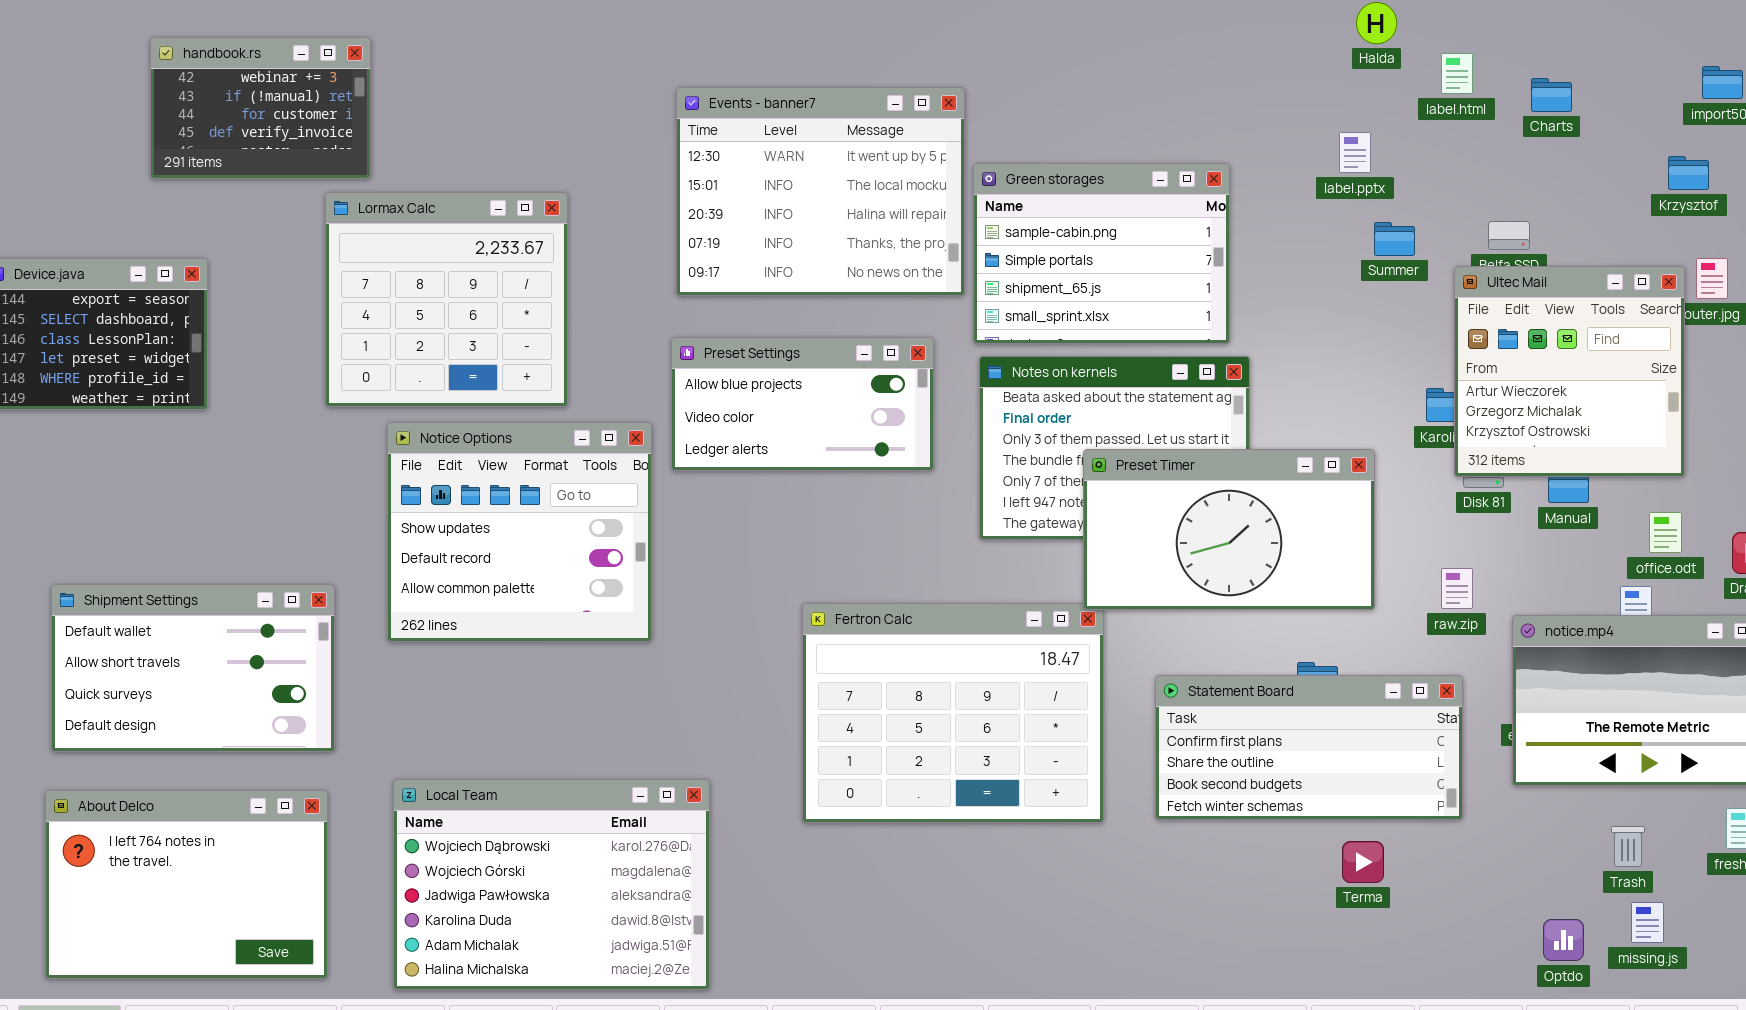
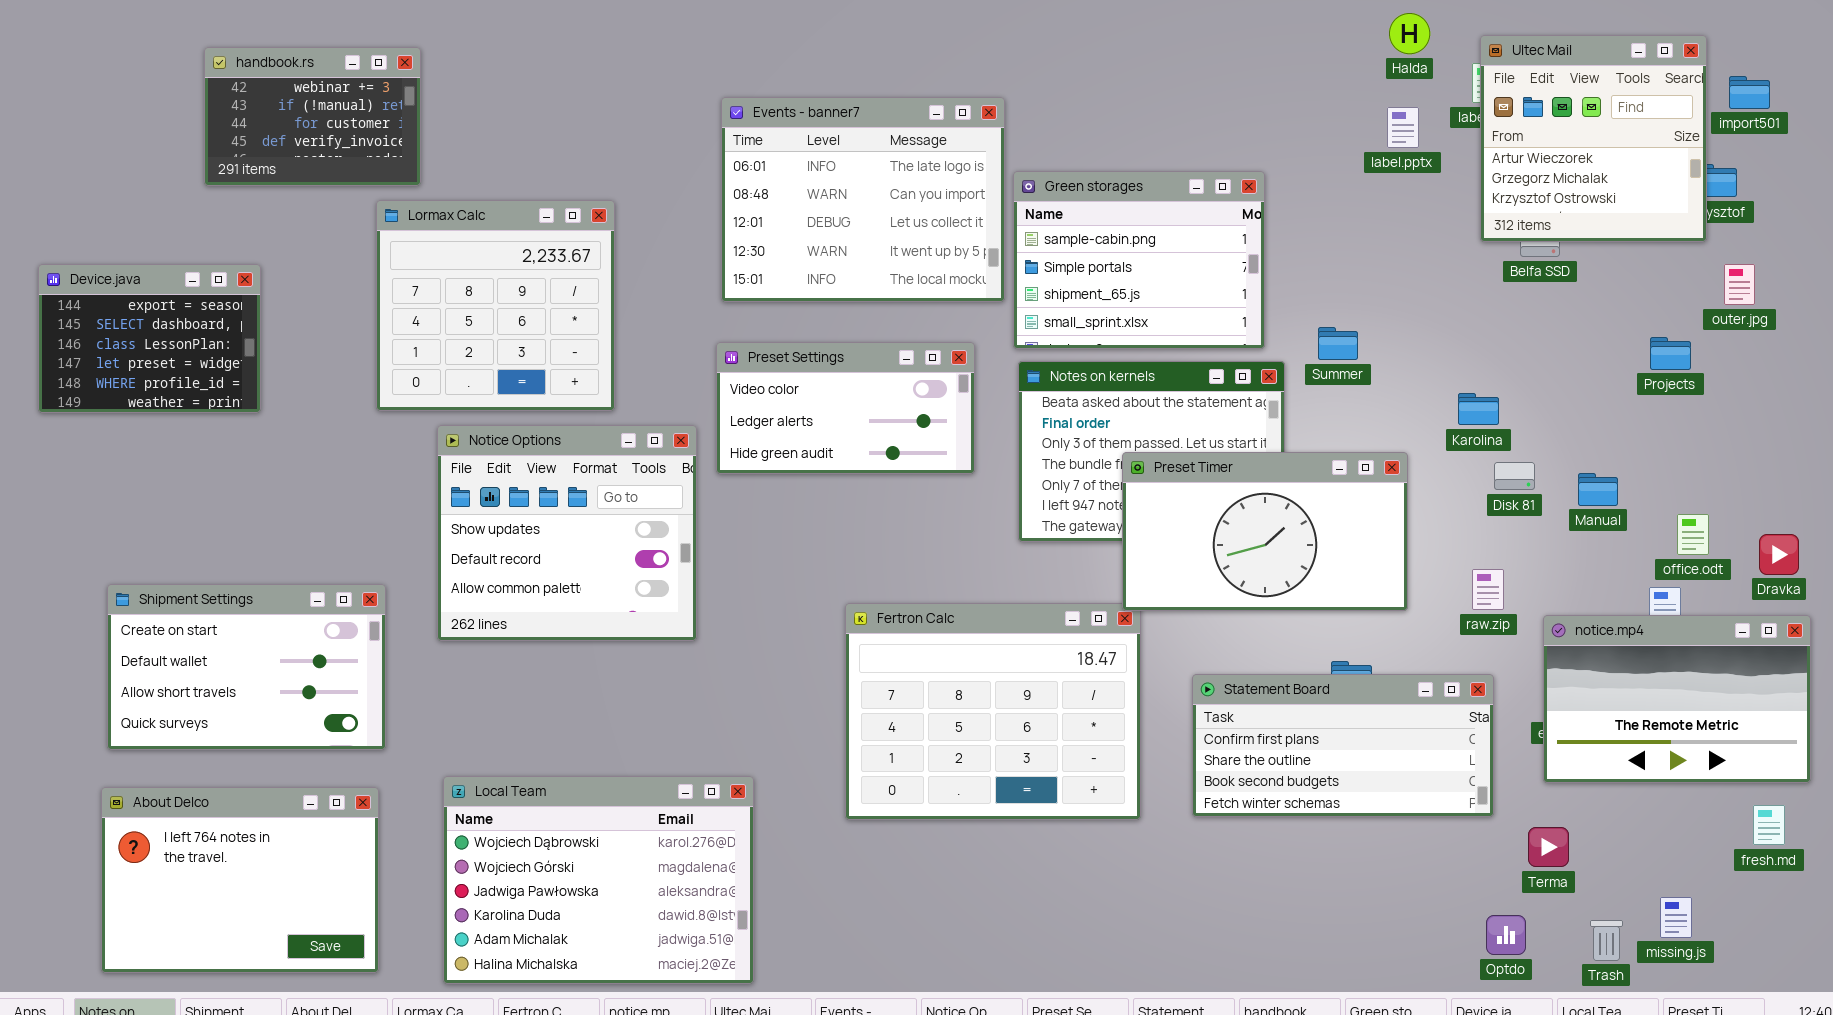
Events - banner7: [676,87,965,296] -> [721,97,1005,302], scrolled up 3 rows
label.pptx: [1339,132,1371,173] -> [1387,107,1419,148], moved
Summer: [1374,222,1415,256] -> [1318,327,1358,360], moved
Ultec Mail: [1454,266,1685,477] -> [1480,35,1707,242], moved
Preset Settings: [671,337,934,471] -> [716,342,975,474], scrolled down 1 row
Shipment Settings: [51,584,335,752] -> [107,584,386,750], scrolled up 1 row
Trash: [1611,826,1645,867] -> [1590,920,1623,961], moved
Terma: [1342,841,1384,883] -> [1528,827,1569,867], moved
Optdo: [1543,919,1584,961] -> [1486,915,1526,955], moved

